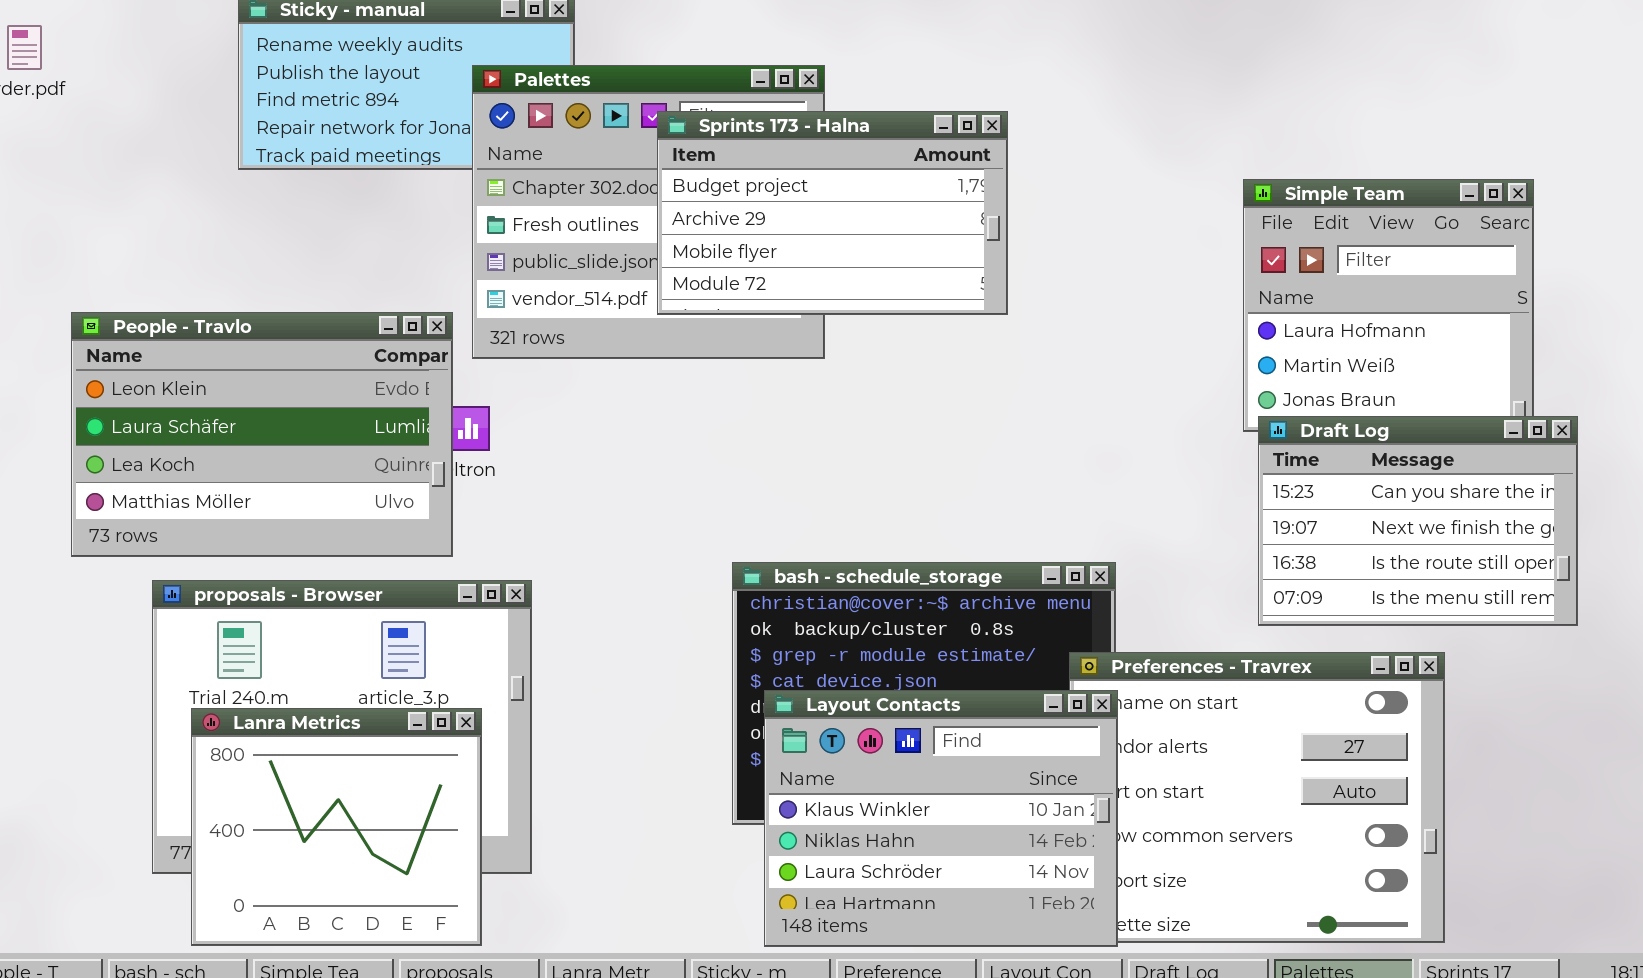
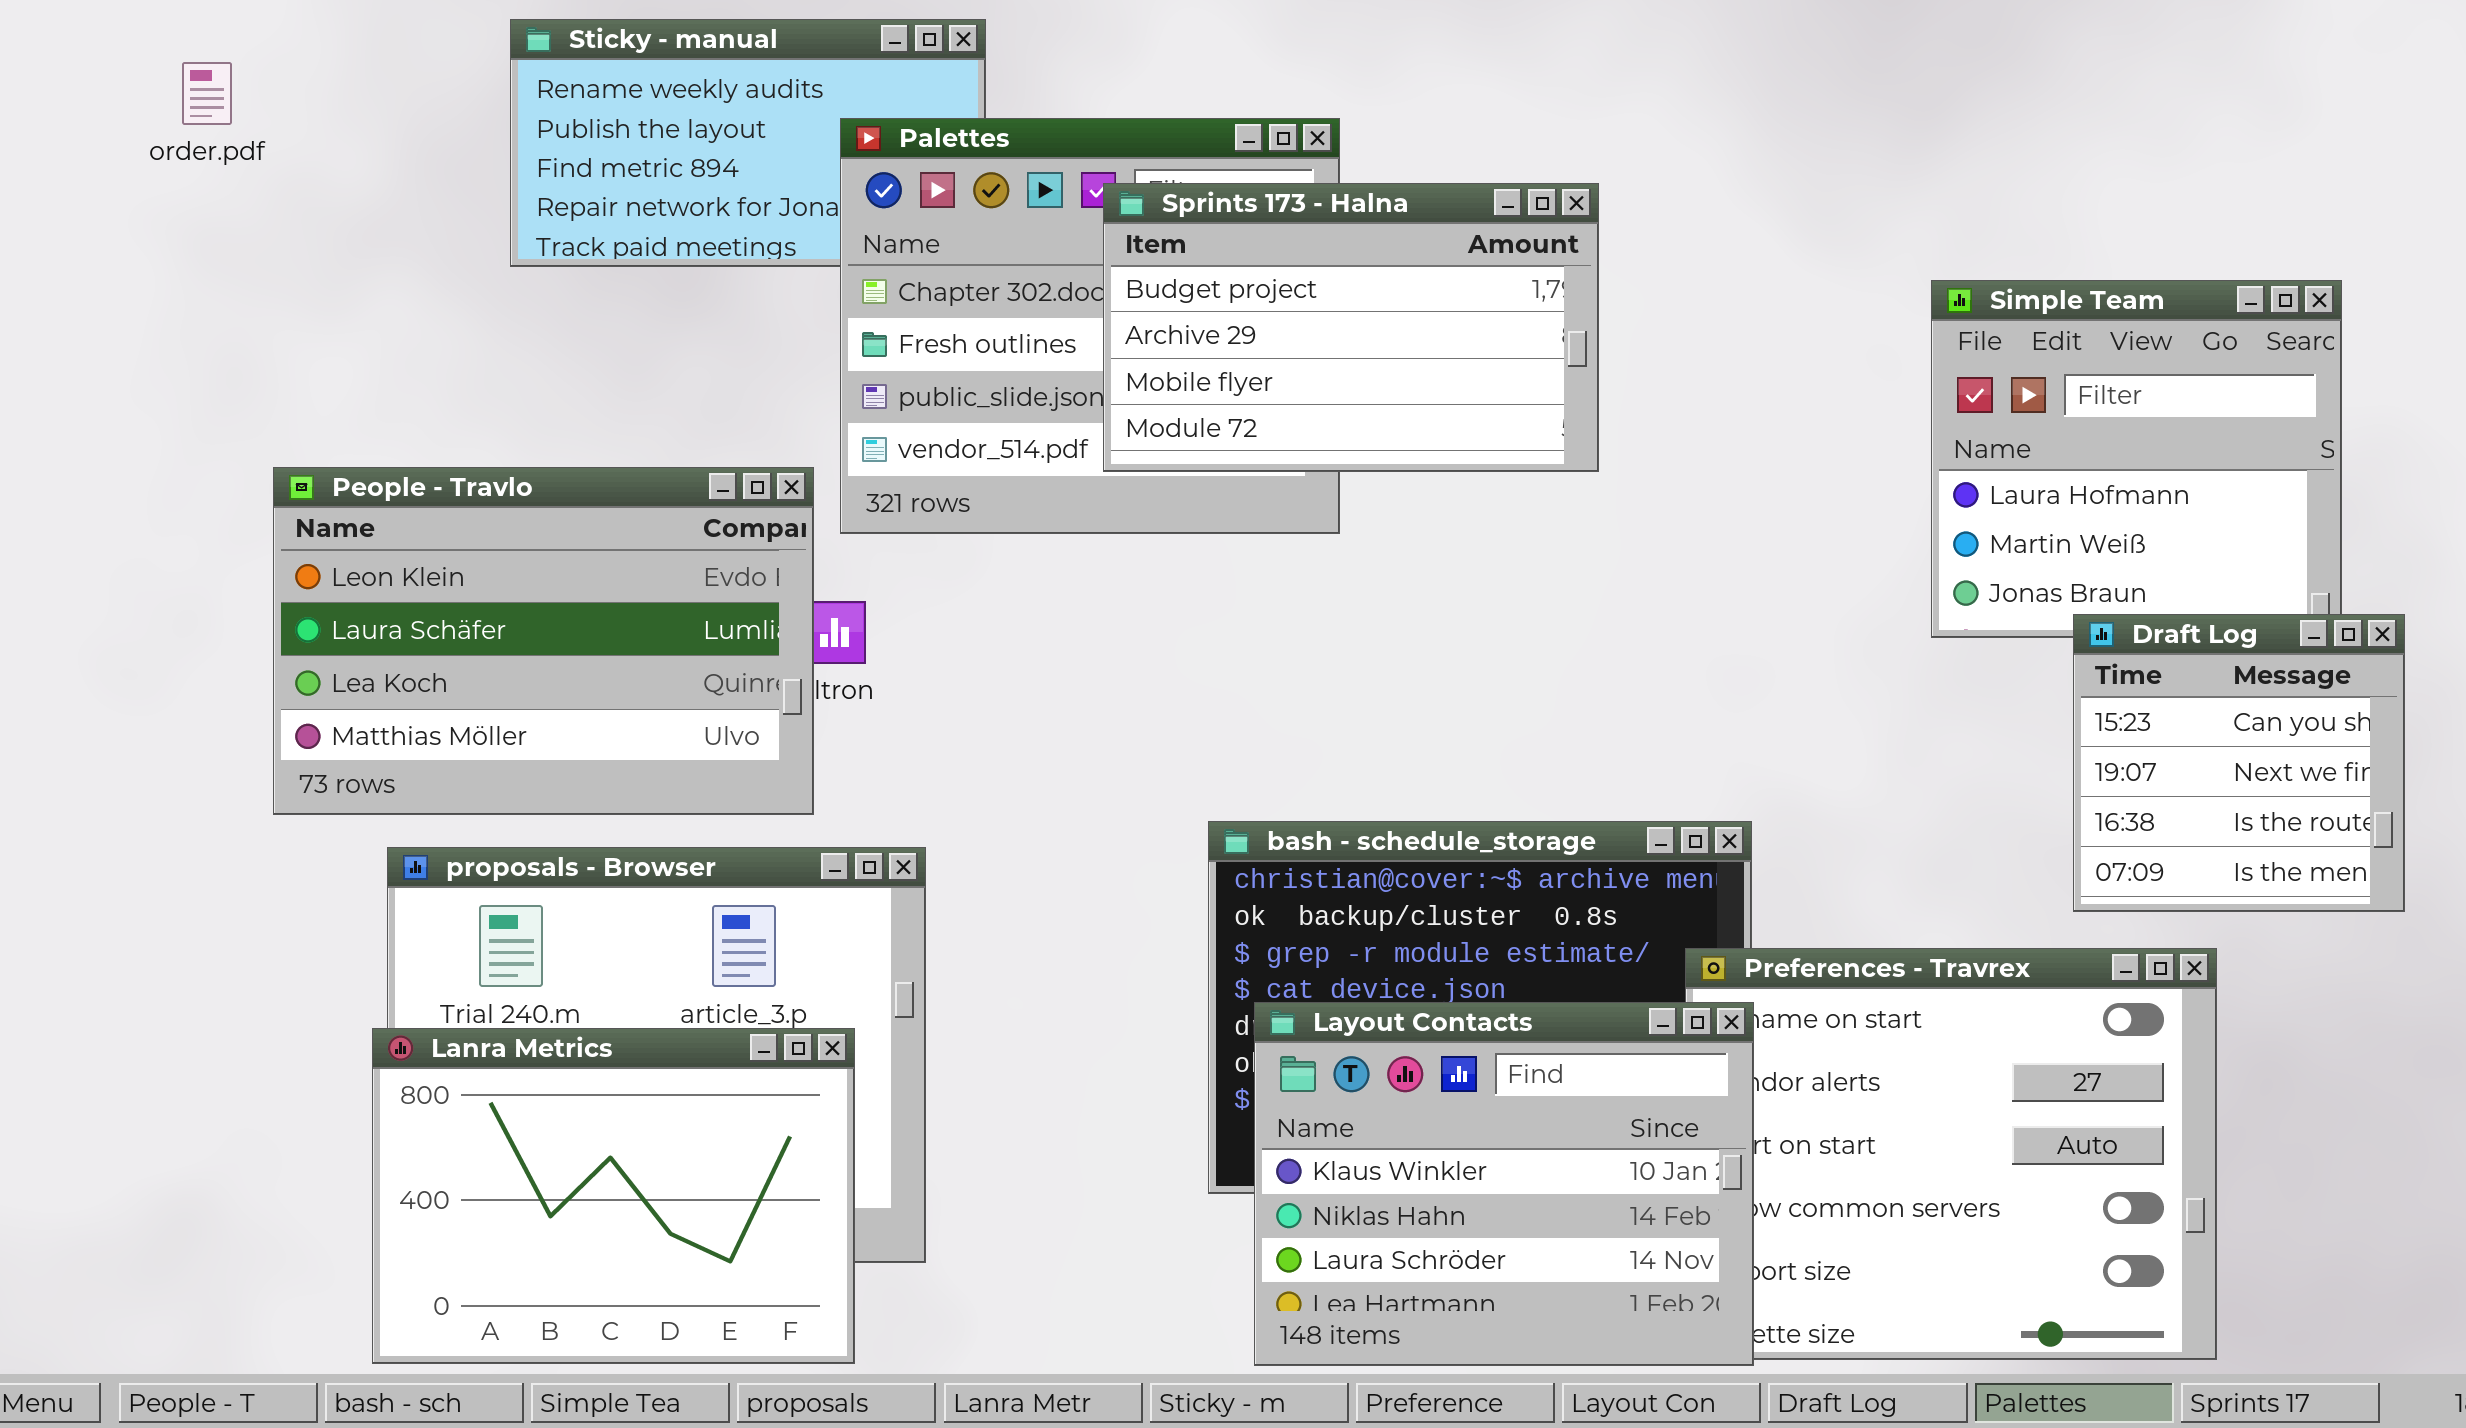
Draft Log: [1258,416,1578,626] -> [2073,614,2405,912], resized
Lanra Metrics: [191,708,482,946] -> [372,1028,855,1364], resized

